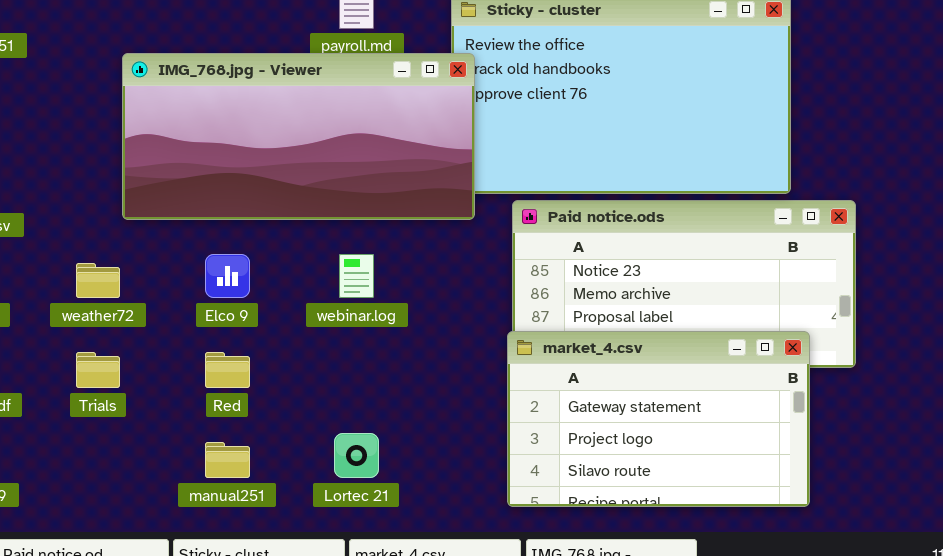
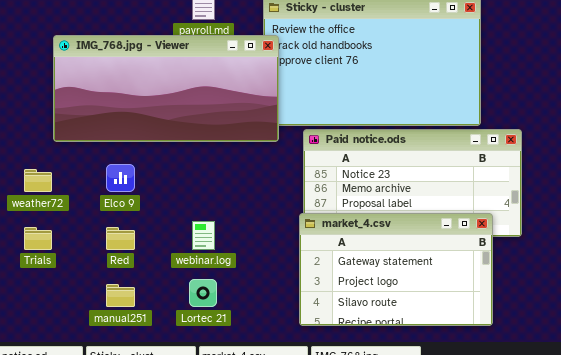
webinar.log: [339,254,374,298] -> [192,221,215,250], moved

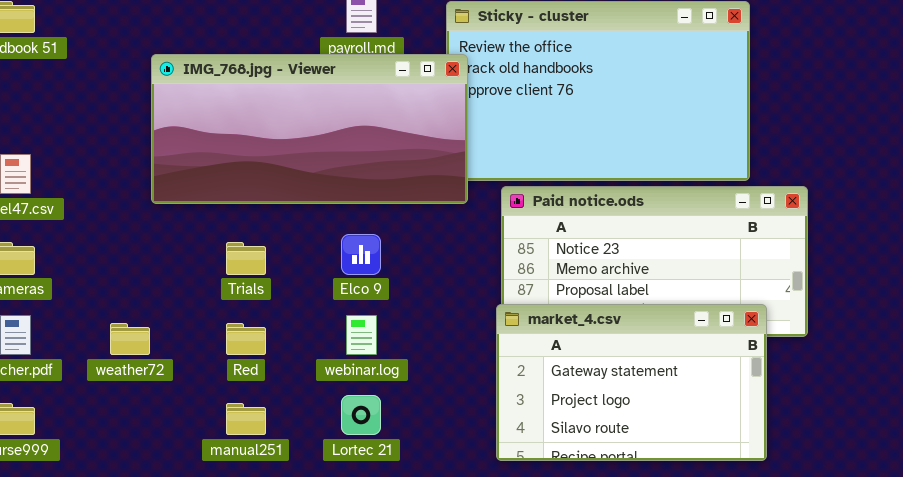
Elco 9: [106,164,135,192] -> [341,234,381,275], moved
weather72: [24,169,52,192] -> [110,323,150,355], moved
Trials: [24,227,52,250] -> [226,242,266,275], moved

